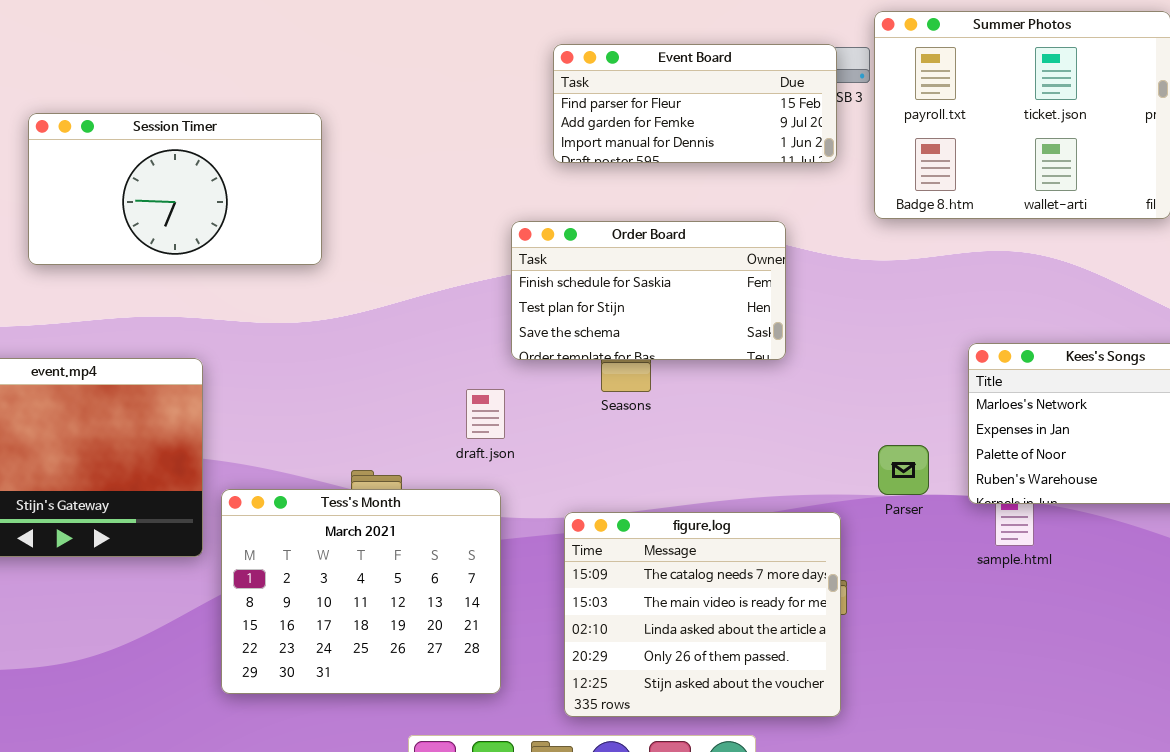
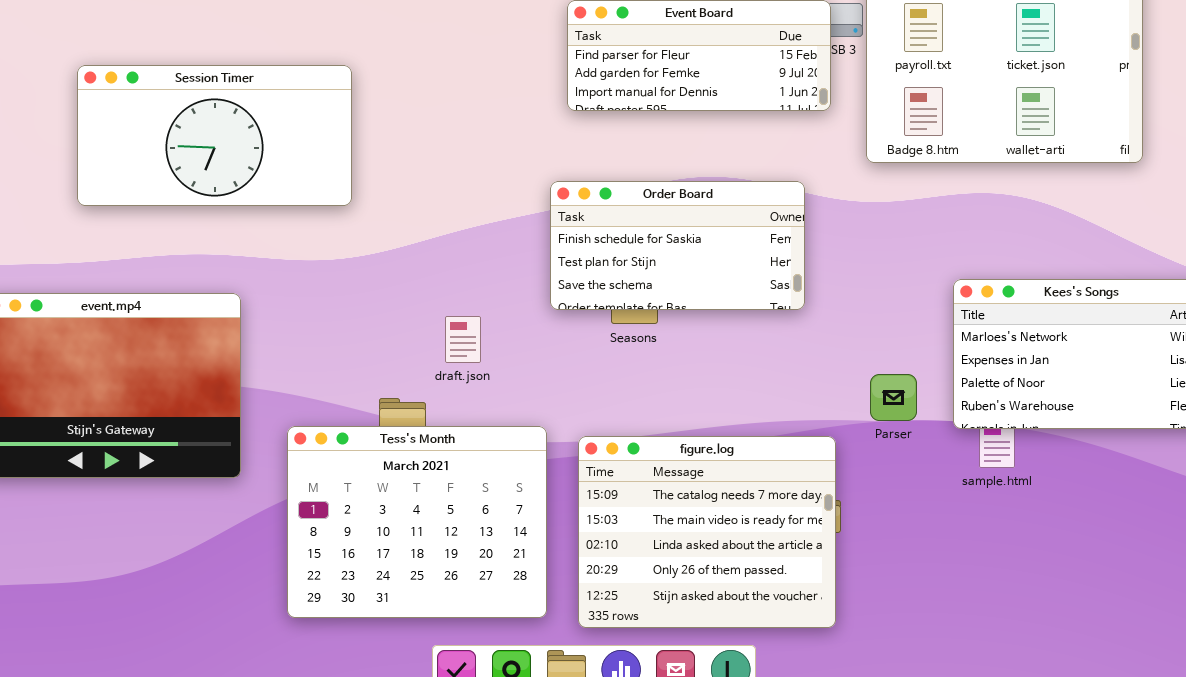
Order Board: [511,221,786,360] -> [550,181,805,310], moved
draft.json: [466,389,505,439] -> [445,316,481,363], moved
Tess's Month: [221,489,501,694] -> [287,426,547,618], moved

